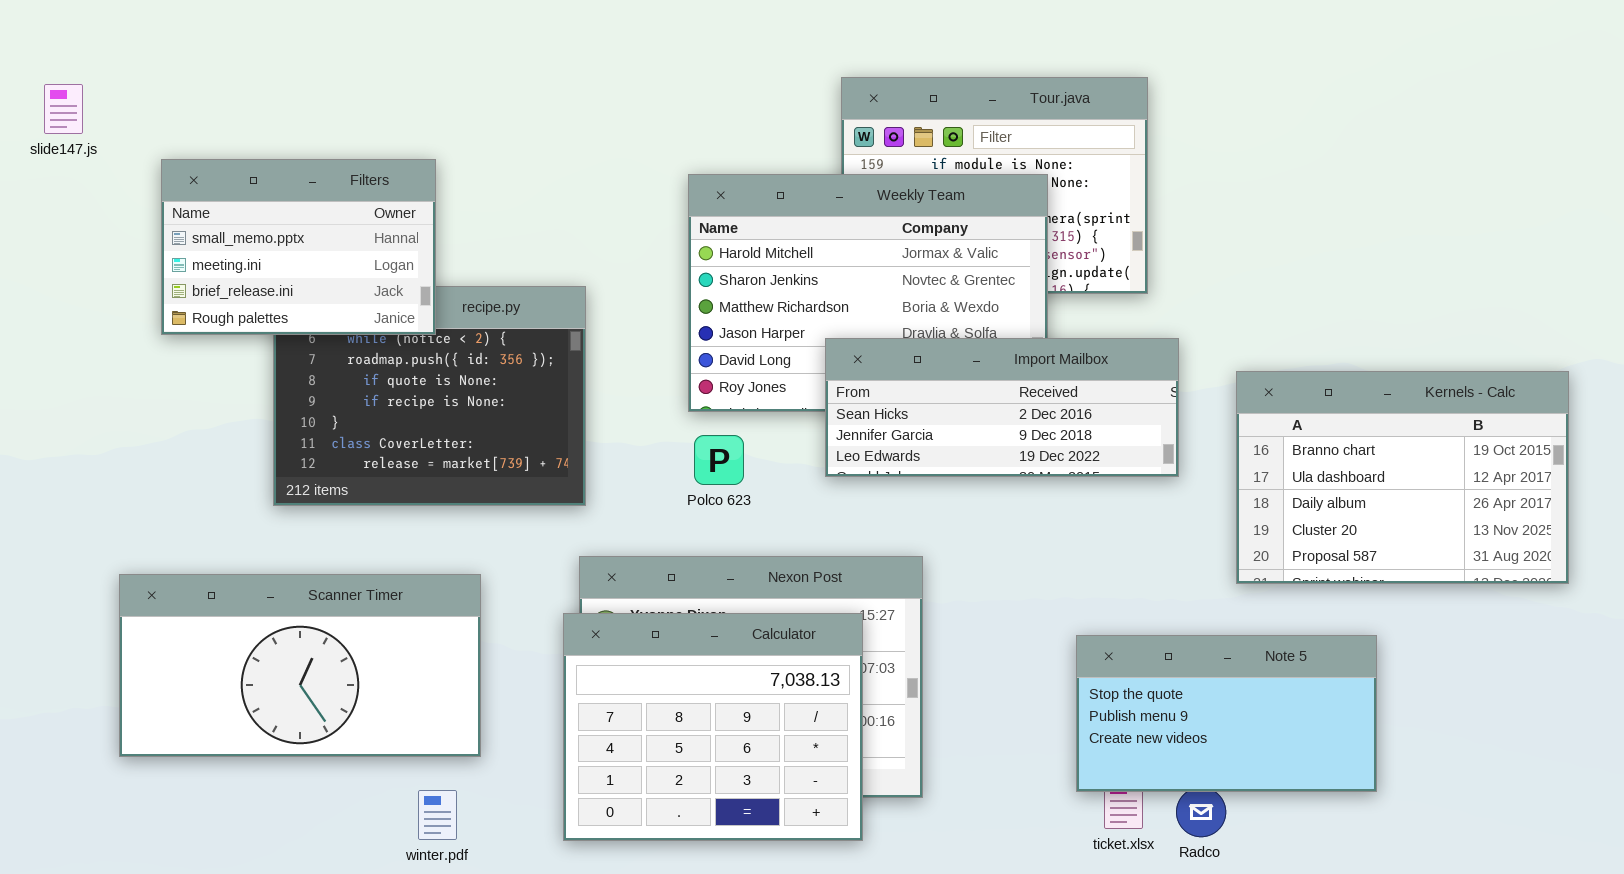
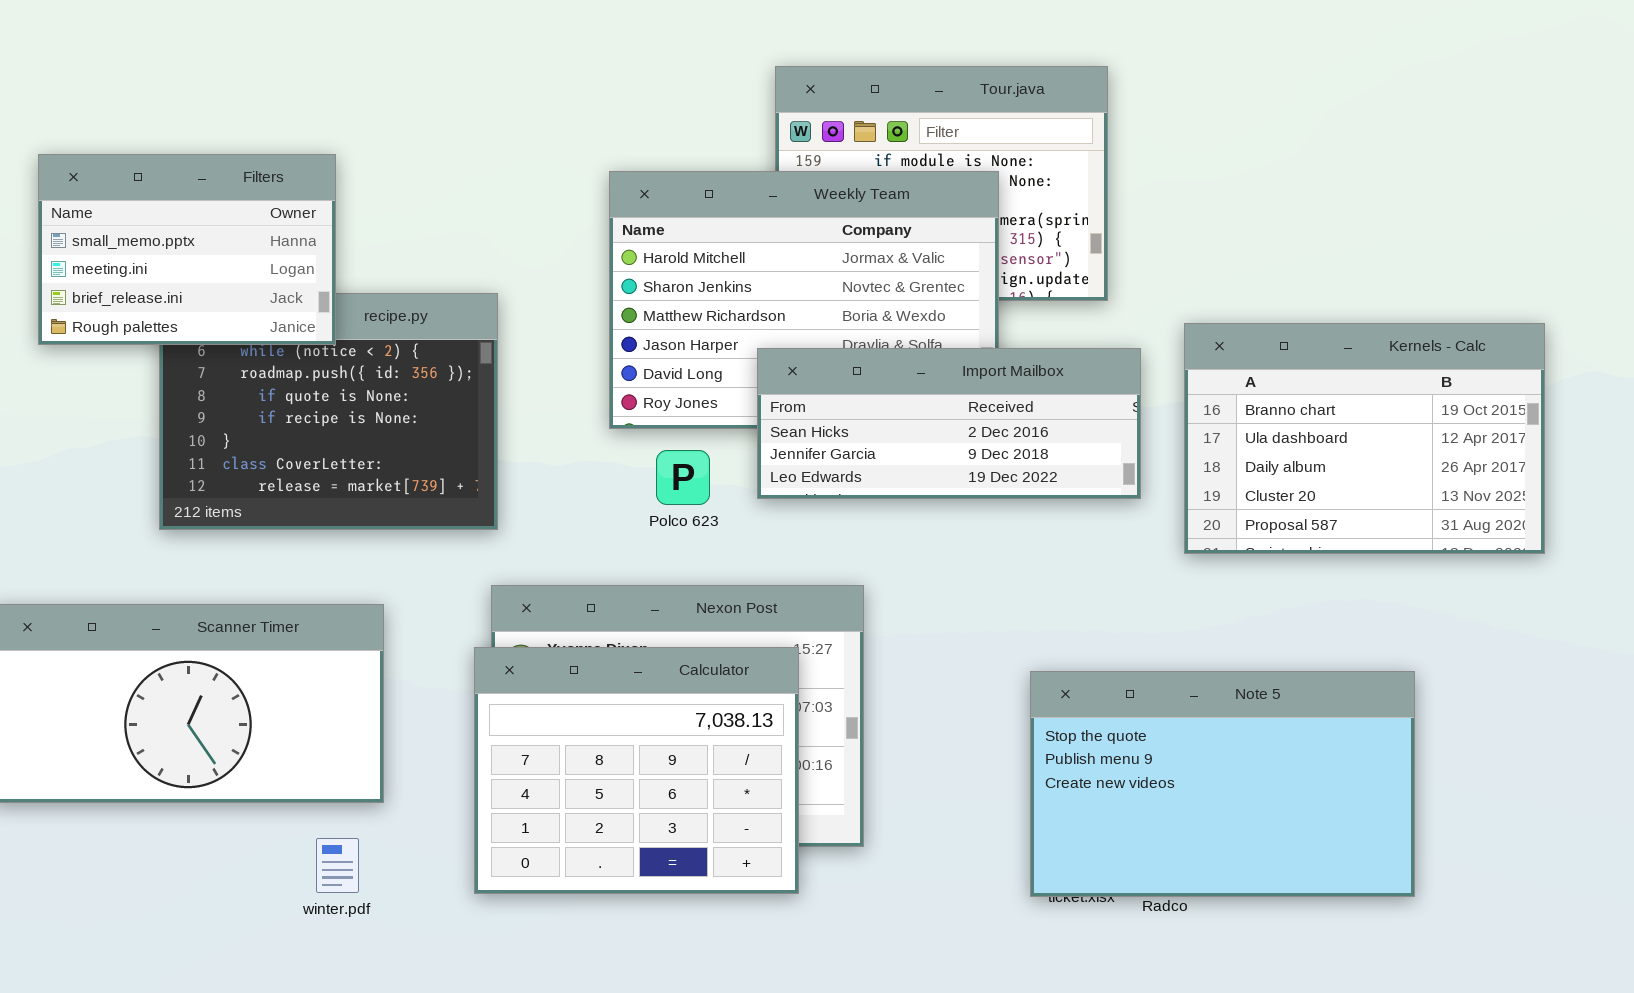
Kernels - Calc: [1236,371,1569,584] -> [1184,323,1545,554], moved
Polco 623: [694,435,744,485] -> [656,450,710,505], moved
Note 5: [1076,635,1377,792] -> [1030,671,1415,897], resized

